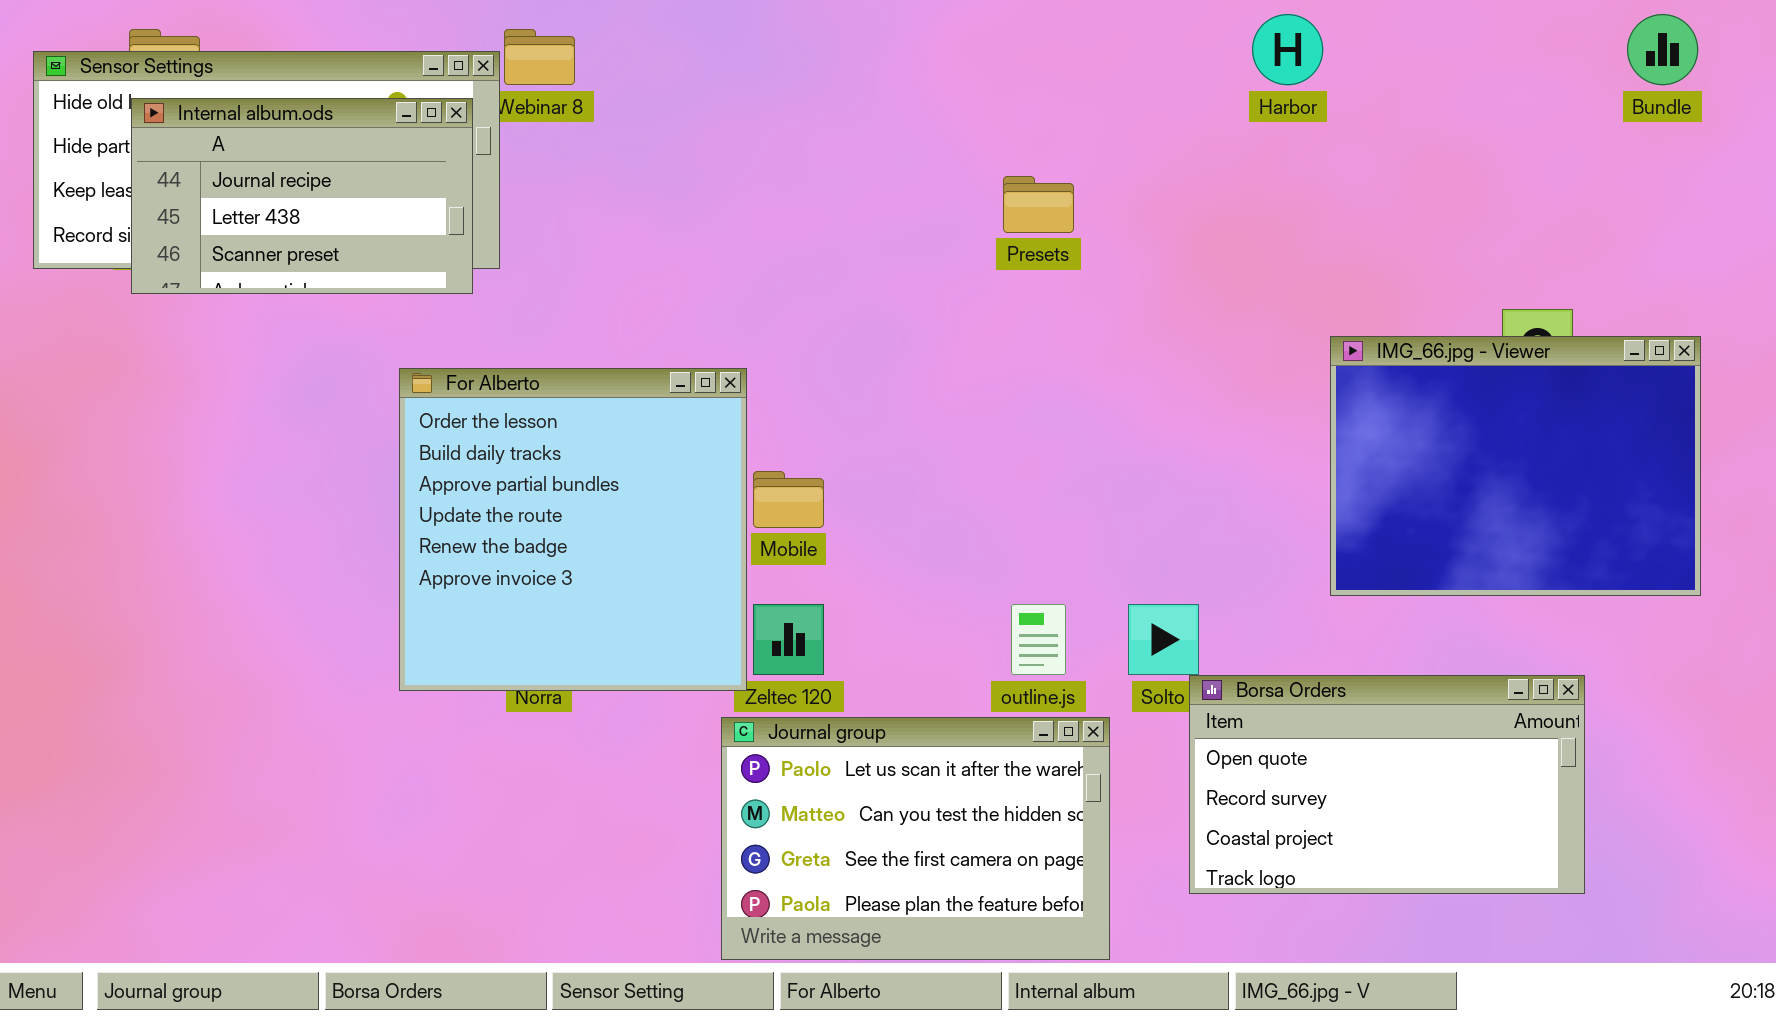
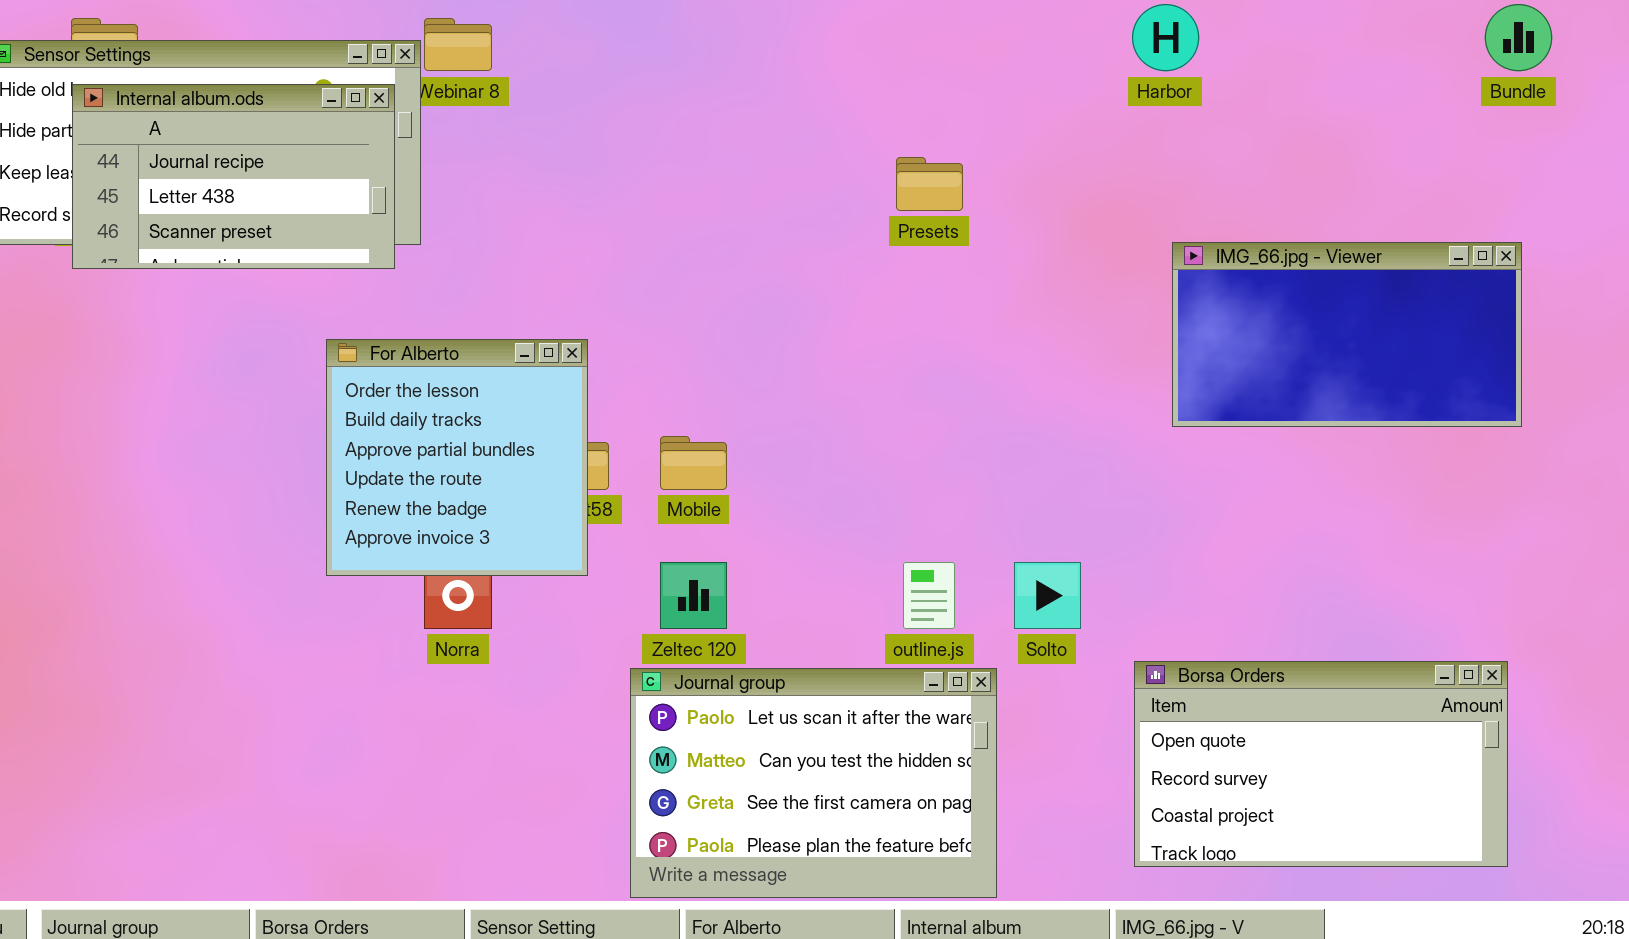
IMG_66.jpg - Viewer: [1330,336,1701,596] -> [1172,242,1522,427], moved, resized
For Alberto: [399,368,747,691] -> [326,339,588,576], resized
Borsa Orders: [1189,675,1585,894] -> [1134,661,1508,867], moved

